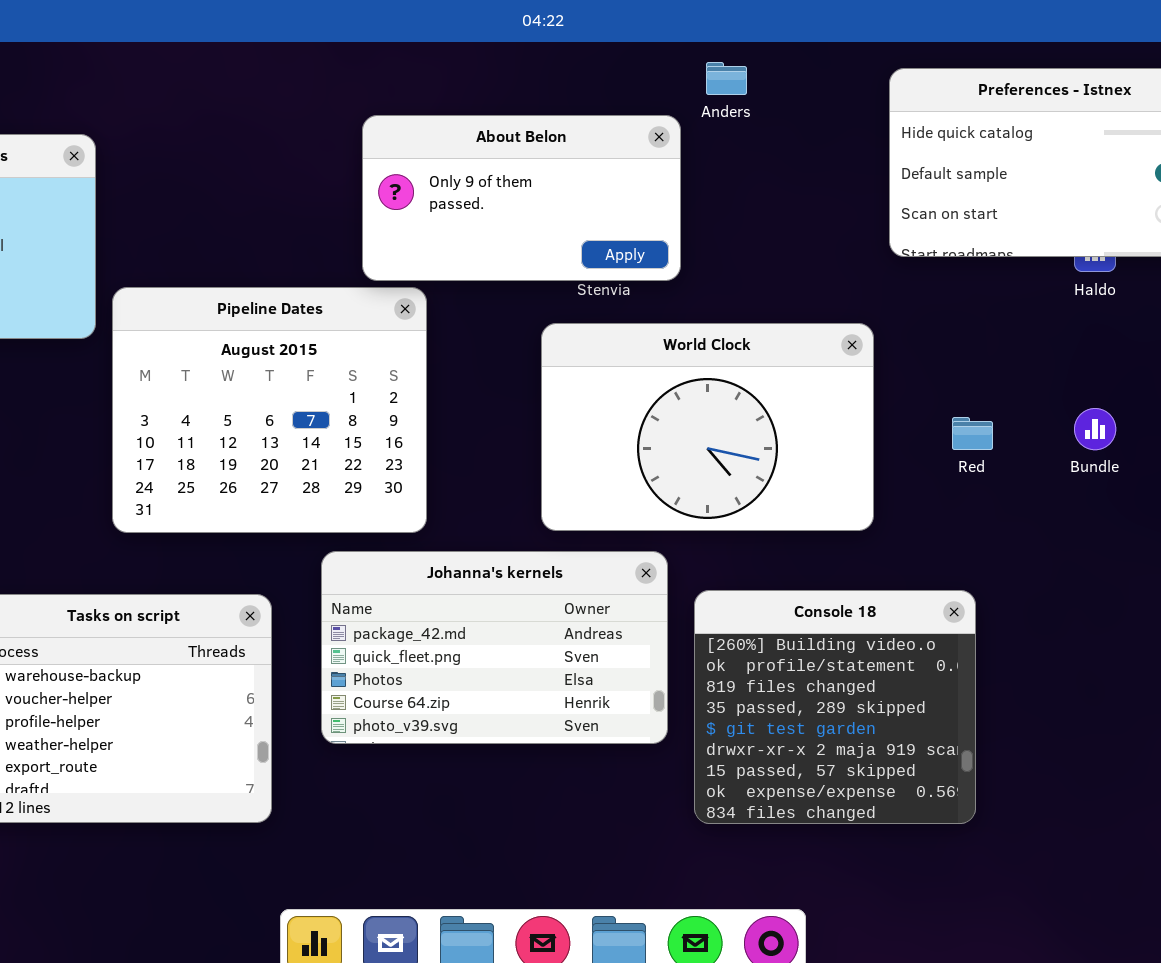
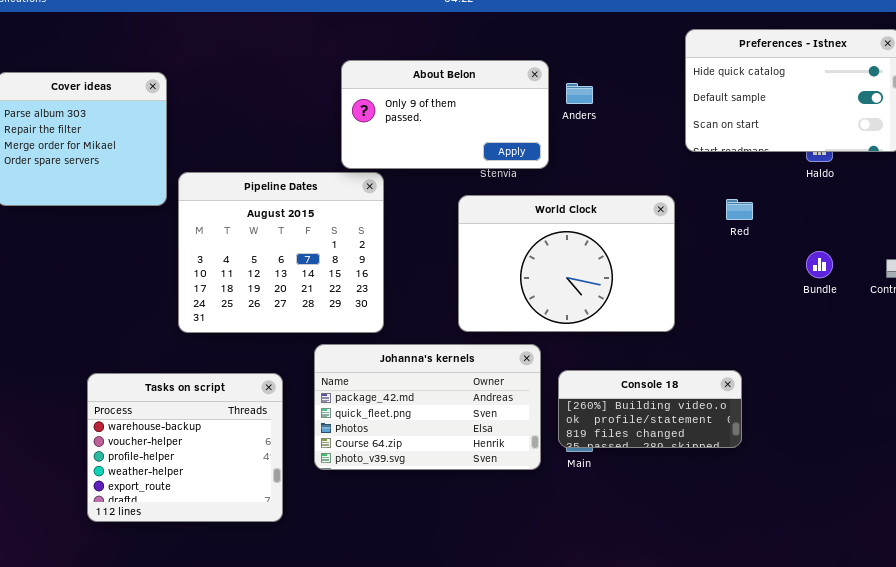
Anders: [706,62,747,95] -> [566,83,593,104], moved
Red: [952,417,993,450] -> [726,199,753,220], moved
Console 18: [694,590,976,824] -> [558,370,742,448], resized

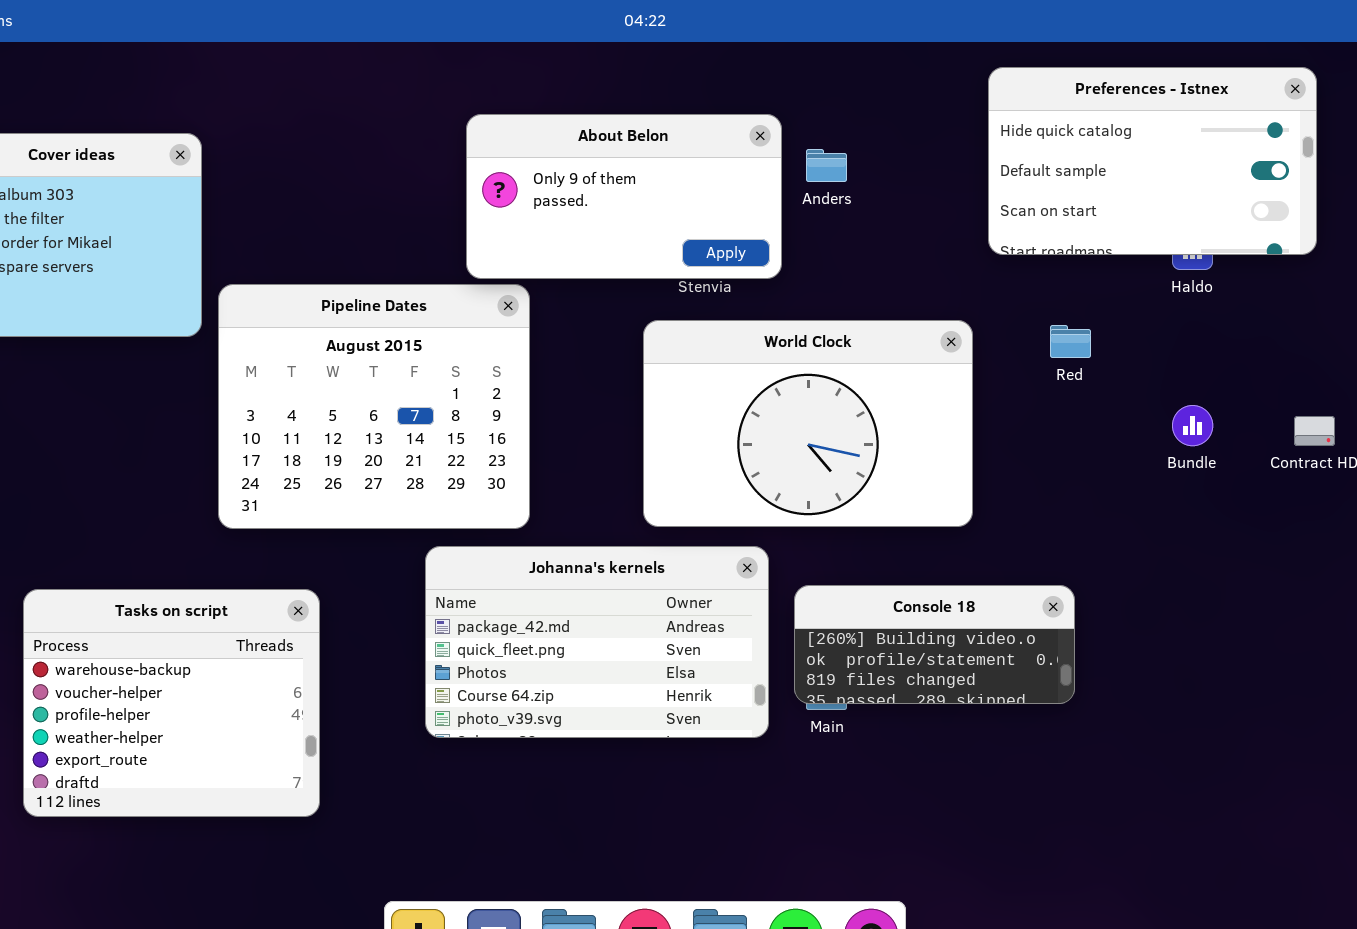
Tasks on script: [87,373,283,522] -> [23,589,320,817], moved

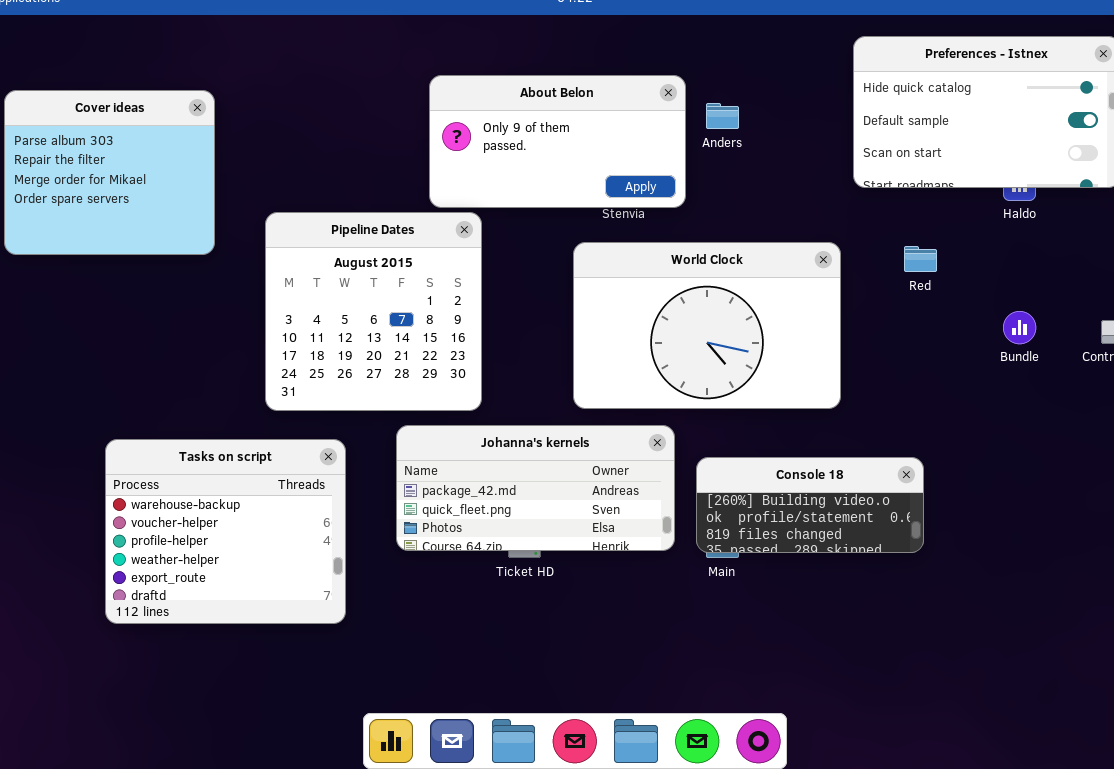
Pipeline Dates: [218,284,530,529] -> [265,212,482,411], resized
Johanna's kernels: [425,546,769,738] -> [396,425,675,551], resized
Tasks on script: [23,589,320,817] -> [105,439,346,624], moved

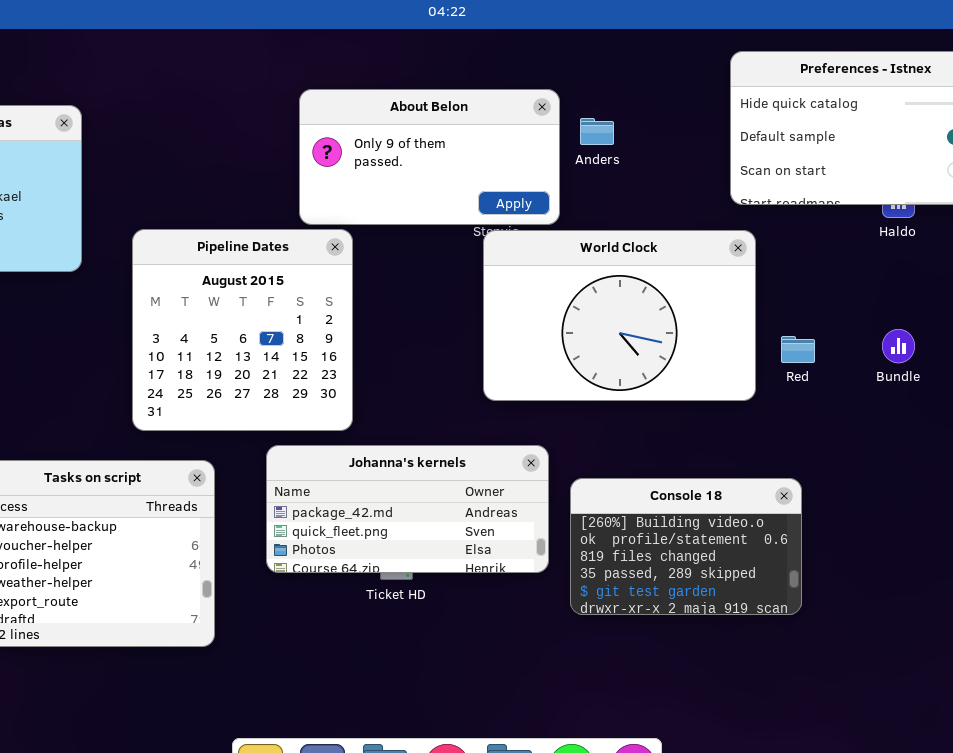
World Clock: [573,242,841,409] -> [483,230,756,401], moved
Red: [904,246,937,272] -> [781,336,815,363], moved
Console 18: [696,457,924,553] -> [570,478,802,615], resized

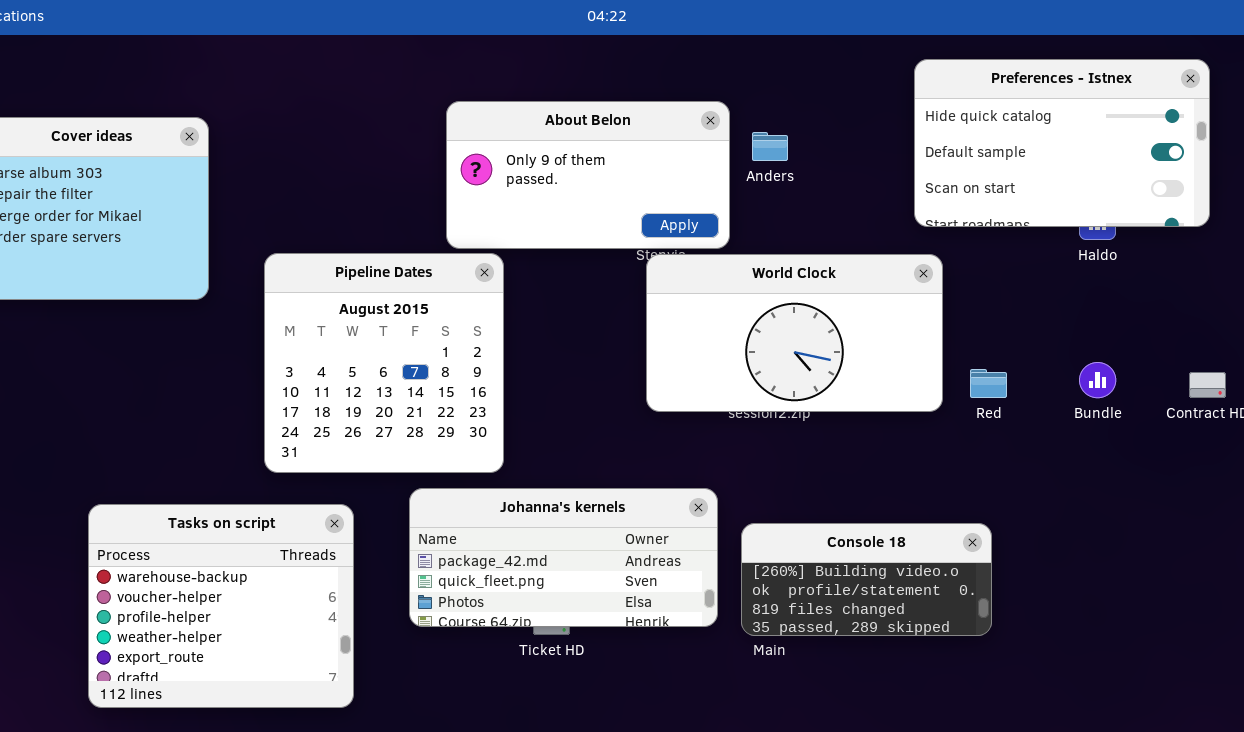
World Clock: [483,230,756,401] -> [646,254,943,412], resized
Console 18: [570,478,802,615] -> [741,523,992,636], resized

